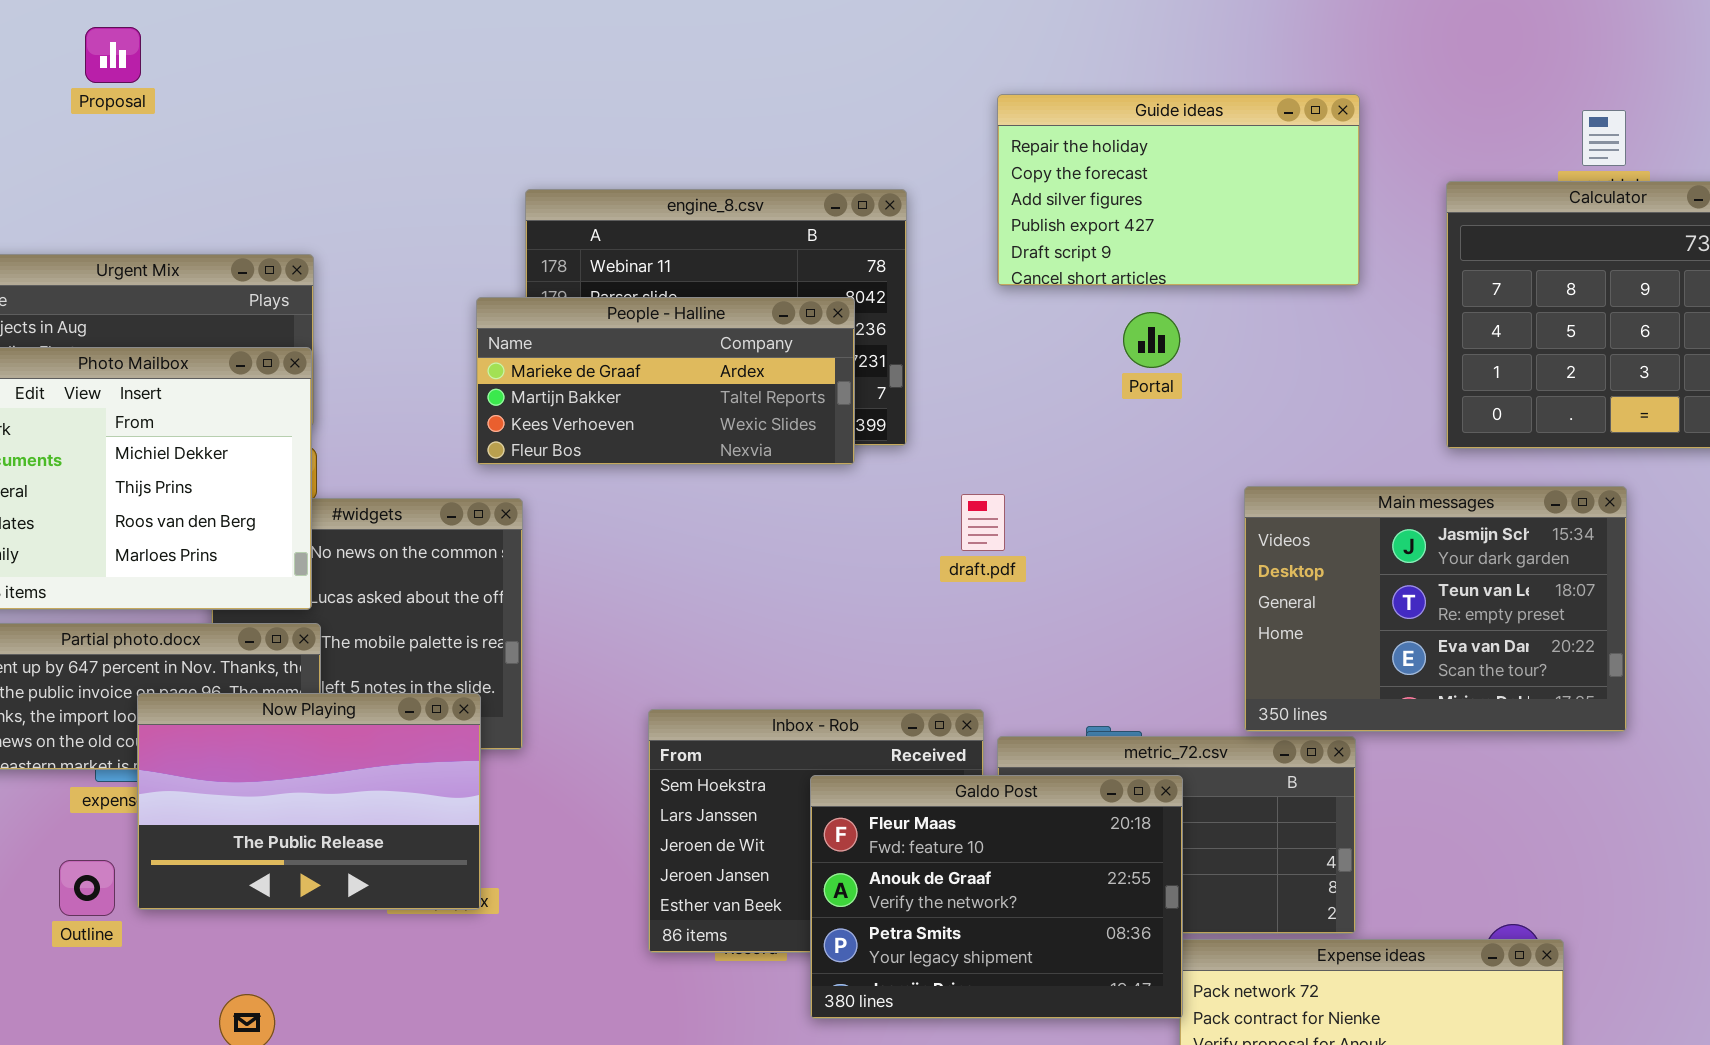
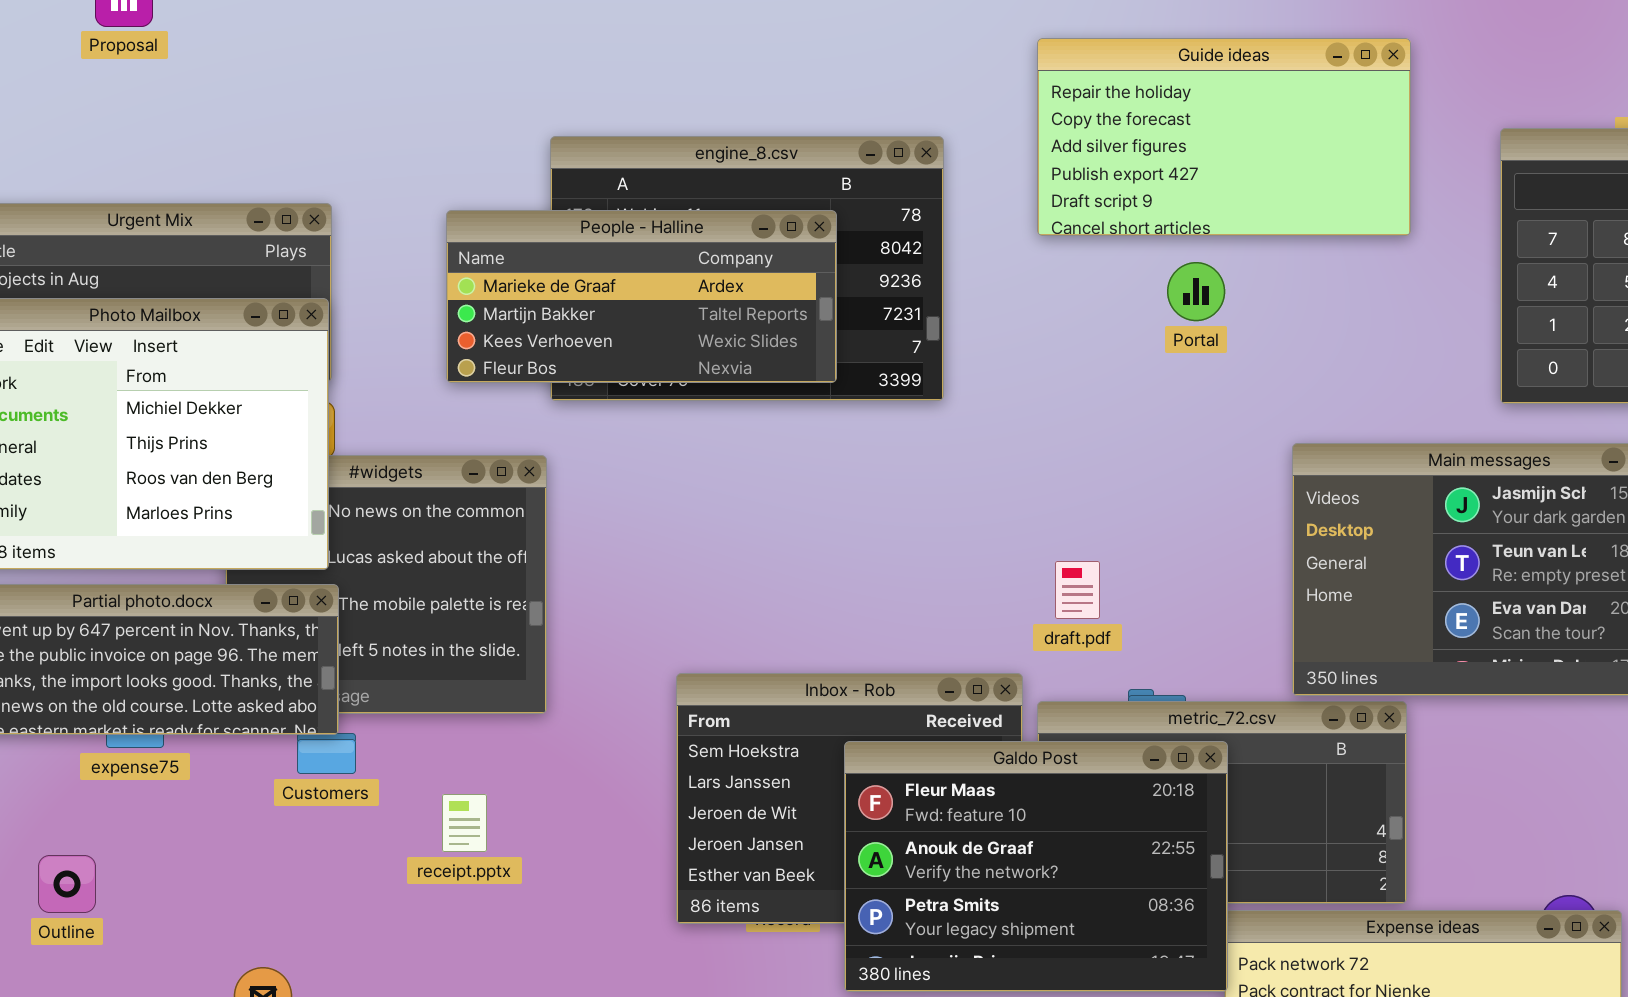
People - Halline: [476,297,855,465] -> [446,210,837,383], moved
draft.pdf: [961,494,1005,551] -> [1055,561,1100,619], moved
Now Playing: [137,693,481,910] -> none, closed
Outline: [59,860,115,916] -> [38,855,96,913], moved

